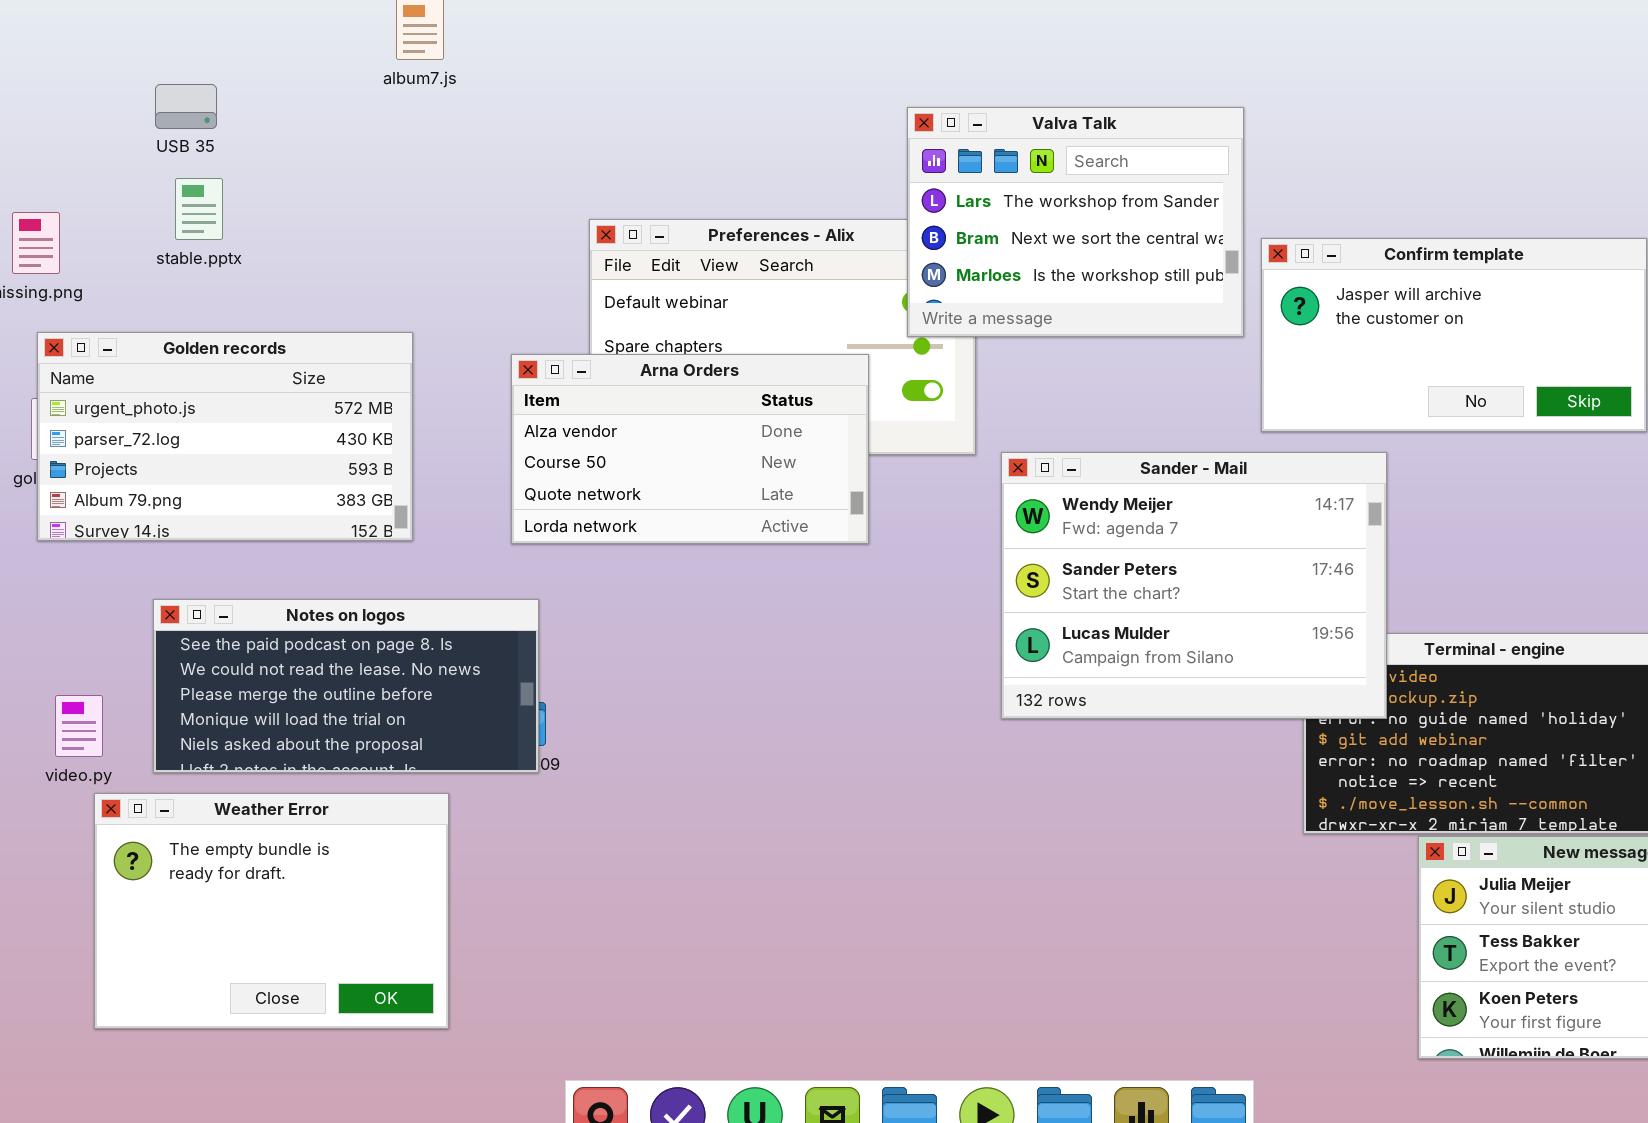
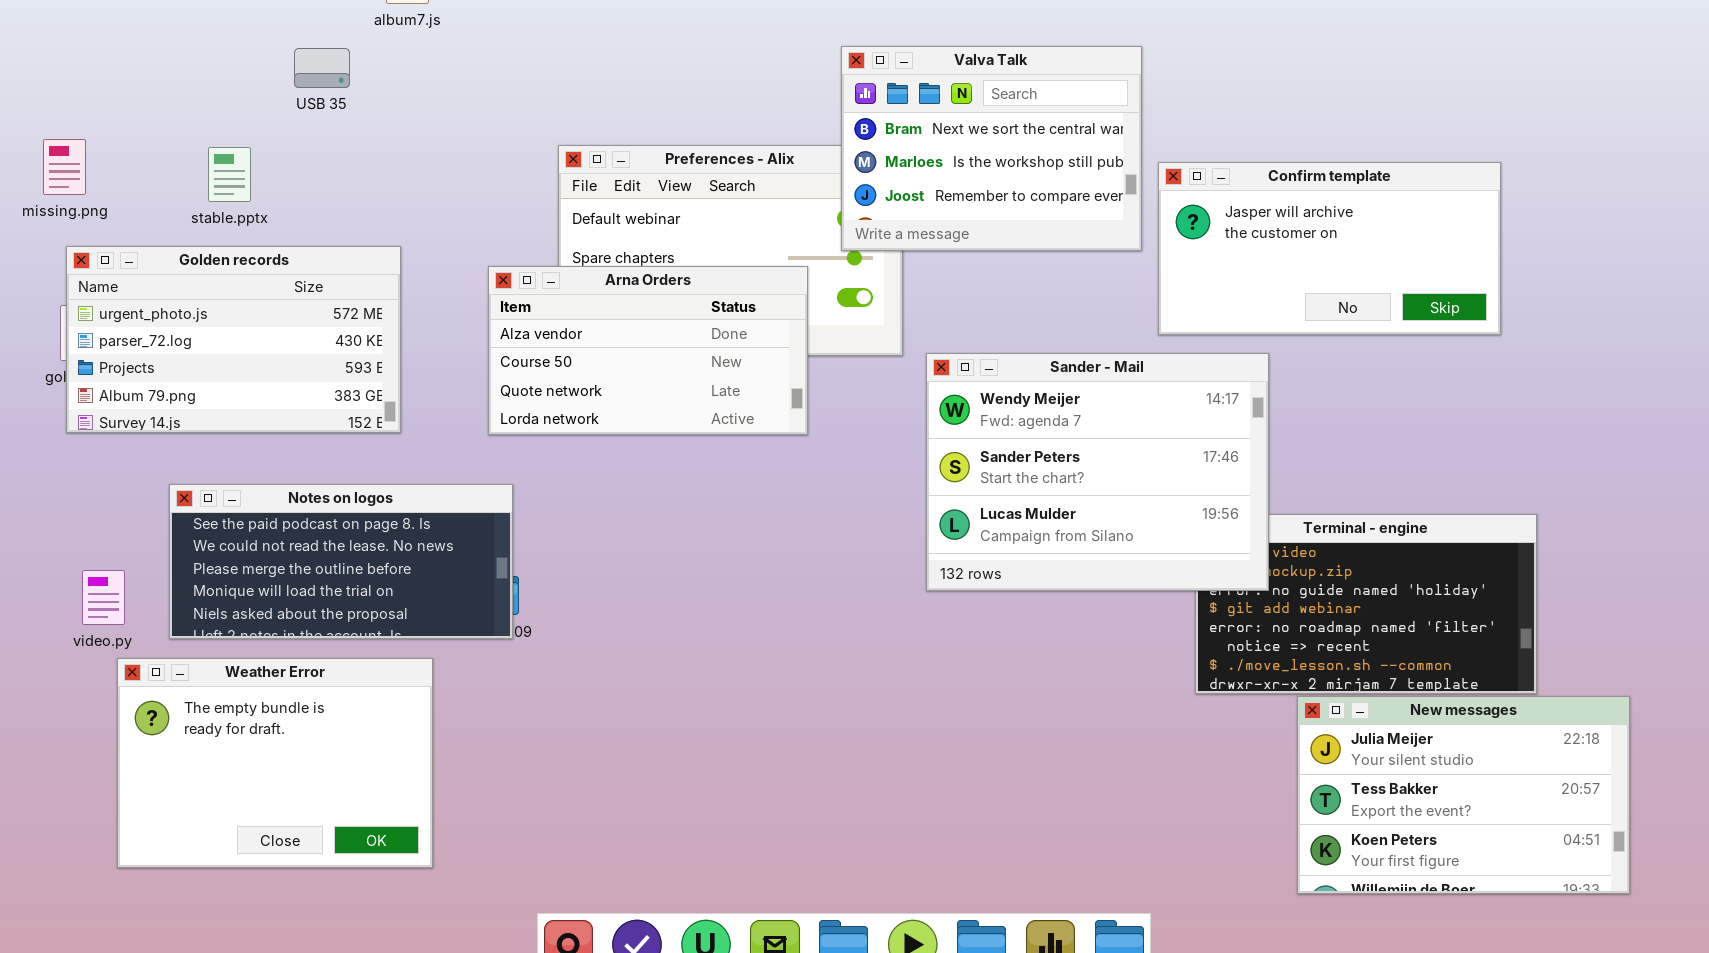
USB 35: [155,84,217,129] -> [294,48,350,88], moved
Valva Talk: [907,107,1244,337] -> [841,46,1142,251], scrolled down 1 row
stable.pptx: [175,178,223,240] -> [208,147,251,202], moved

